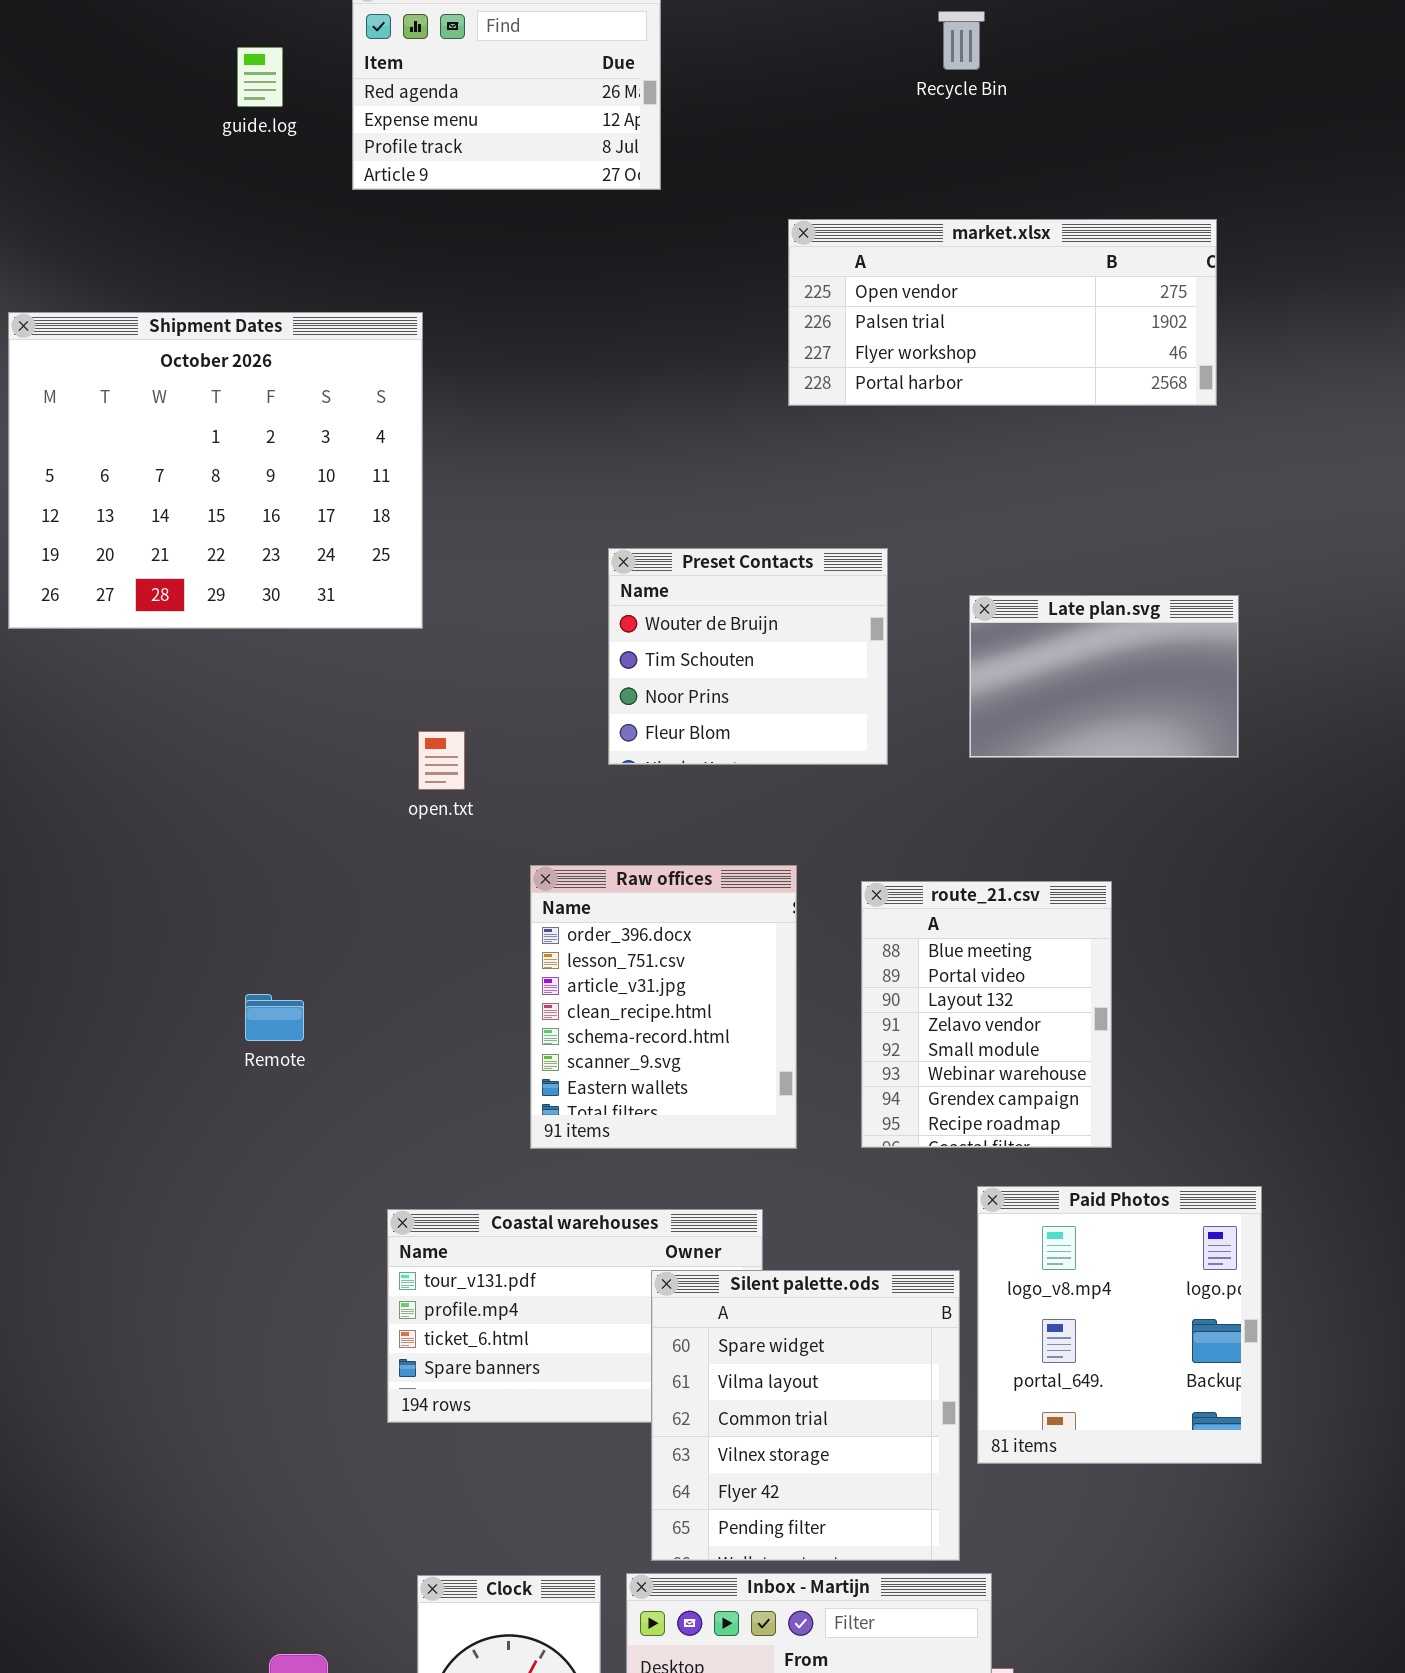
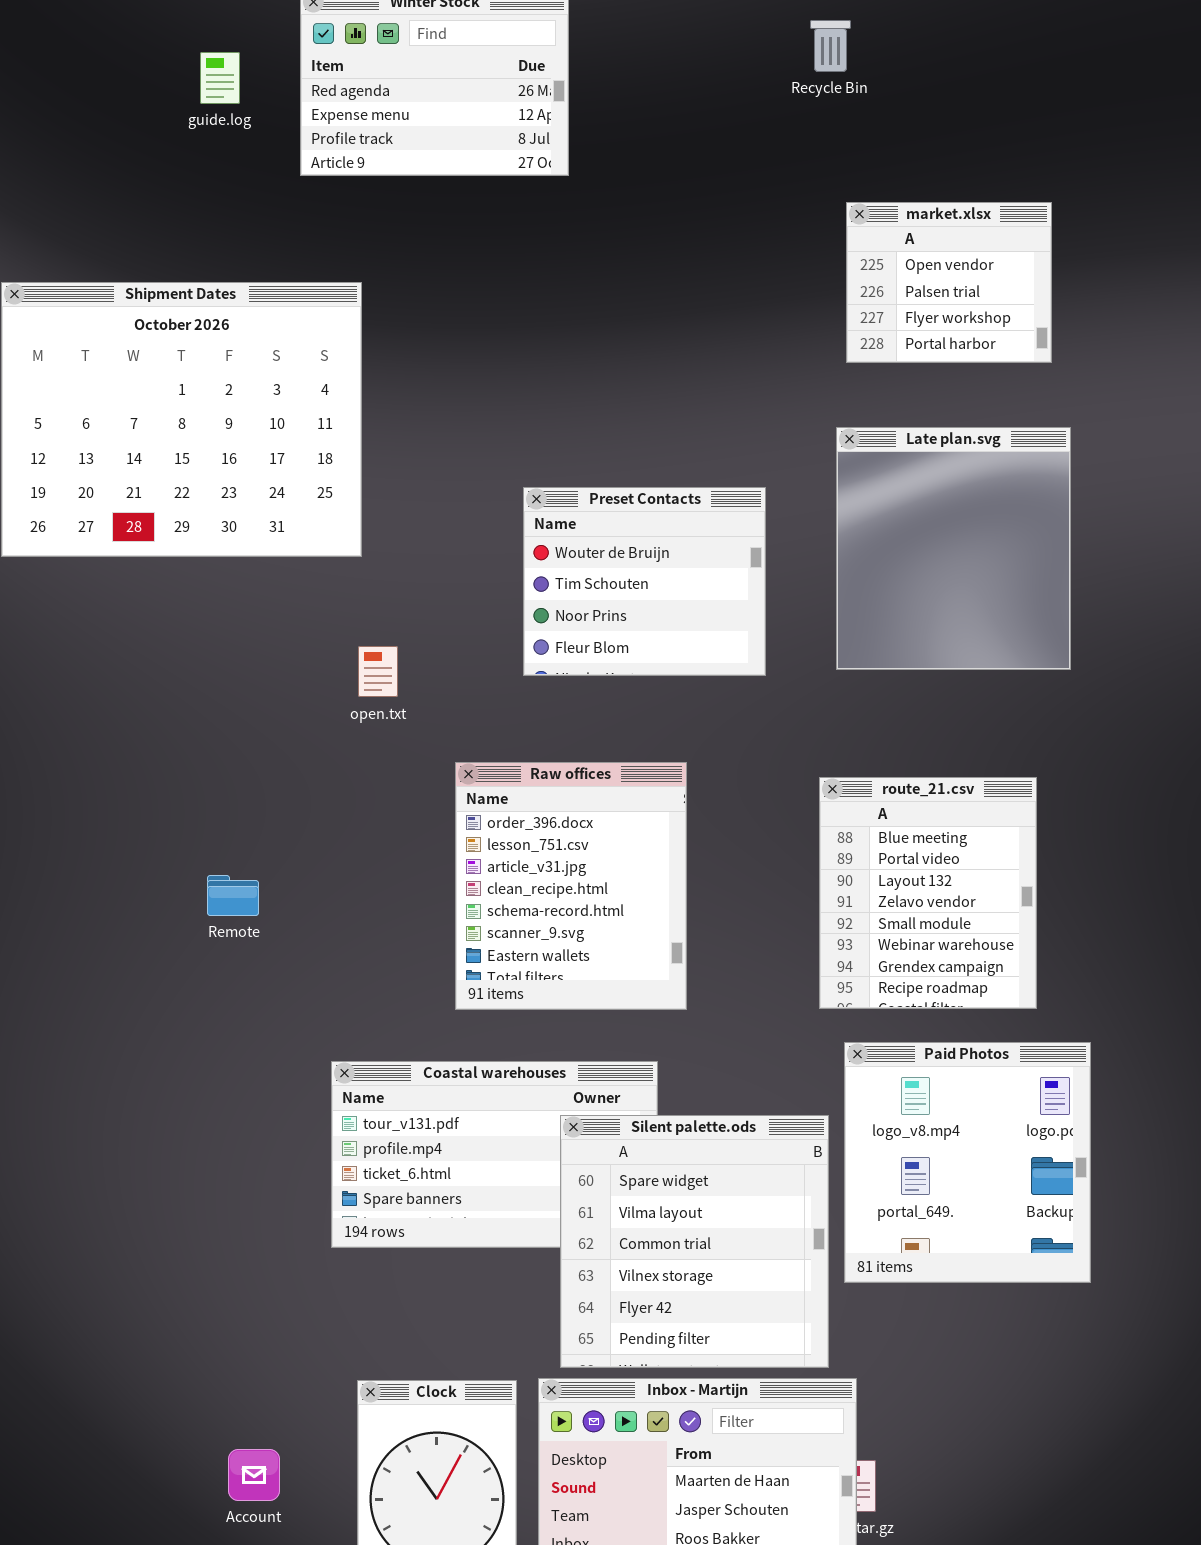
market.xlsx: [788,219,1217,406] -> [846,202,1052,363], resized
Late plan.svg: [969,595,1239,758] -> [836,427,1071,670], resized
route_21.csv: [861,881,1112,1148] -> [819,777,1037,1009], moved

